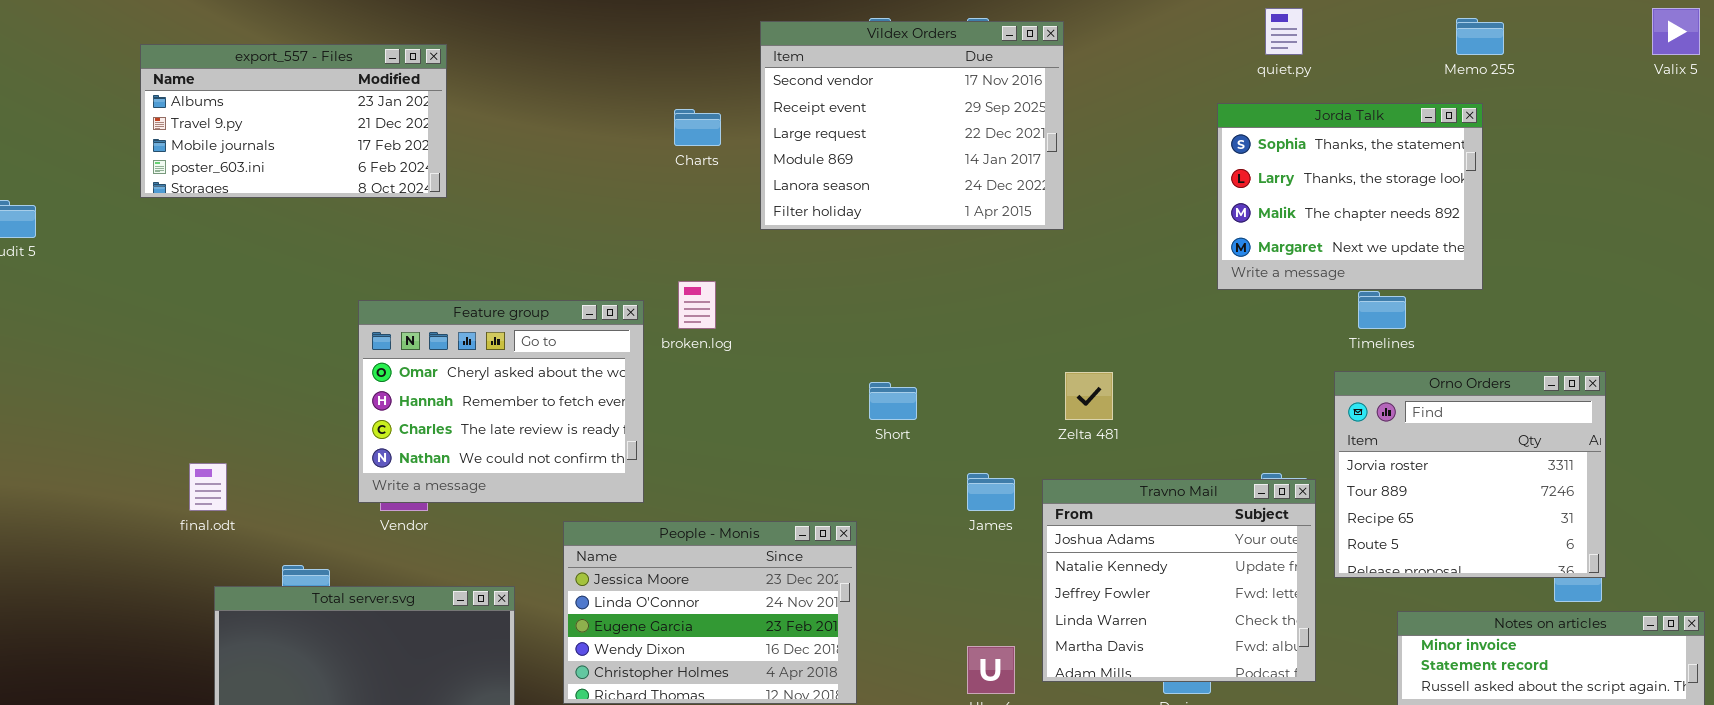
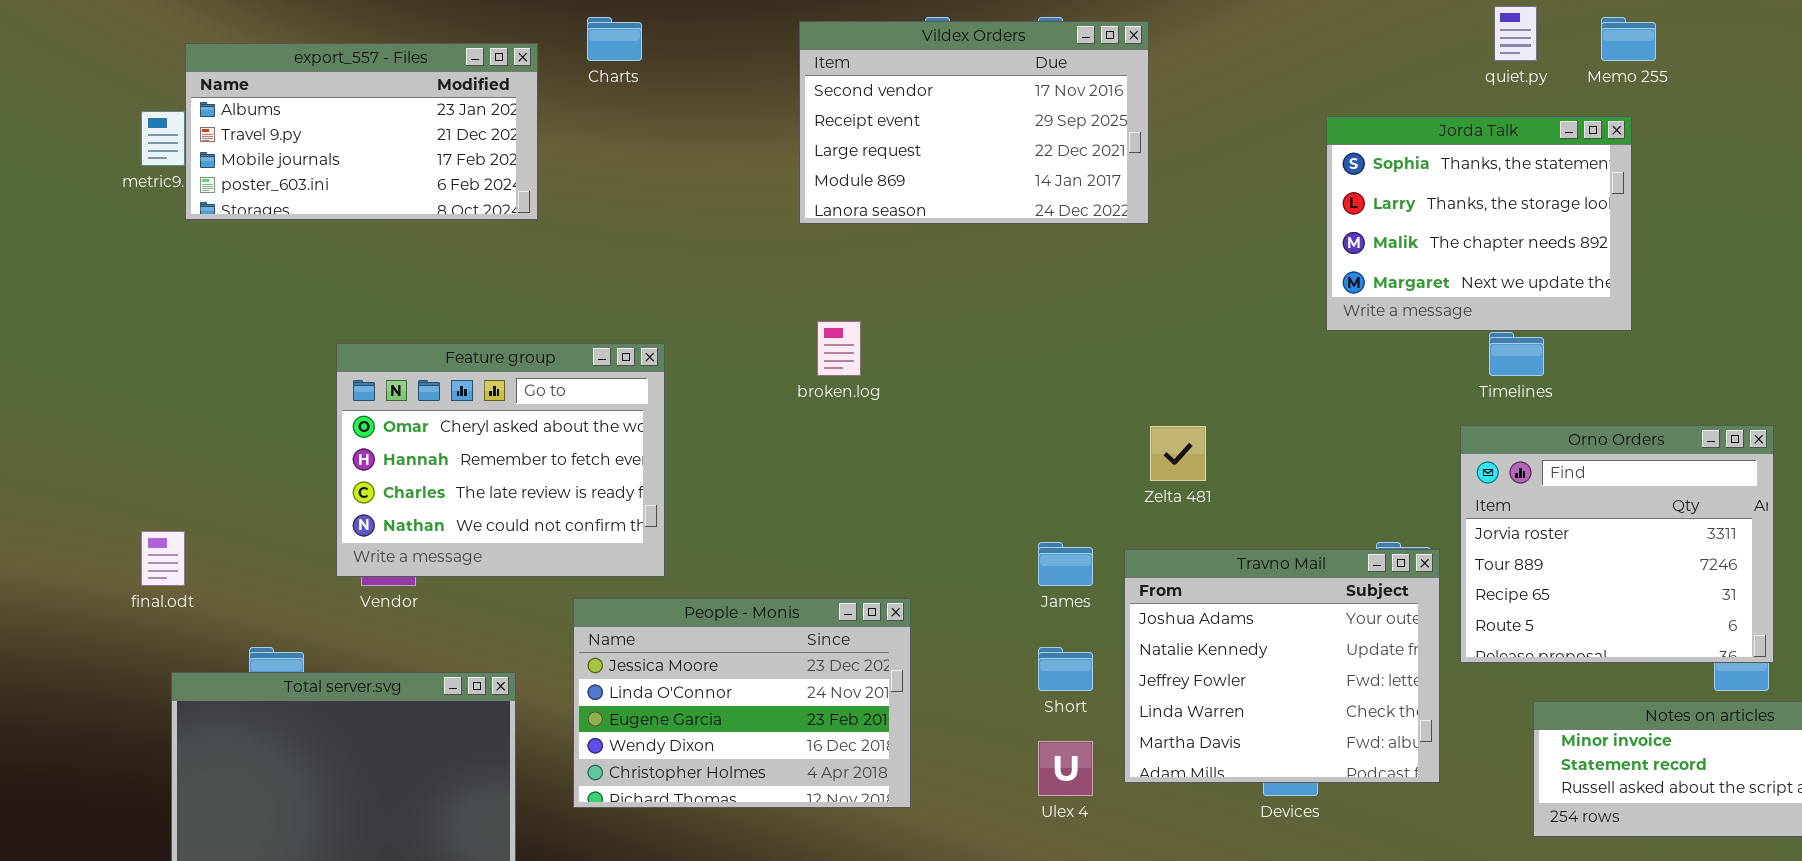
quiet.py: [1265,8,1303,55] -> [1494,6,1537,61], moved
Vildex Orders: [760,21,1064,230] -> [799,21,1149,224], resized
export_557 - Files: [140,44,447,198] -> [185,43,538,220], moved
Charts: [674,109,721,146] -> [587,17,642,61], moved
broken.log: [678,281,716,329] -> [817,321,861,376], moved
Short: [869,382,917,420] -> [1038,647,1093,691], moved

